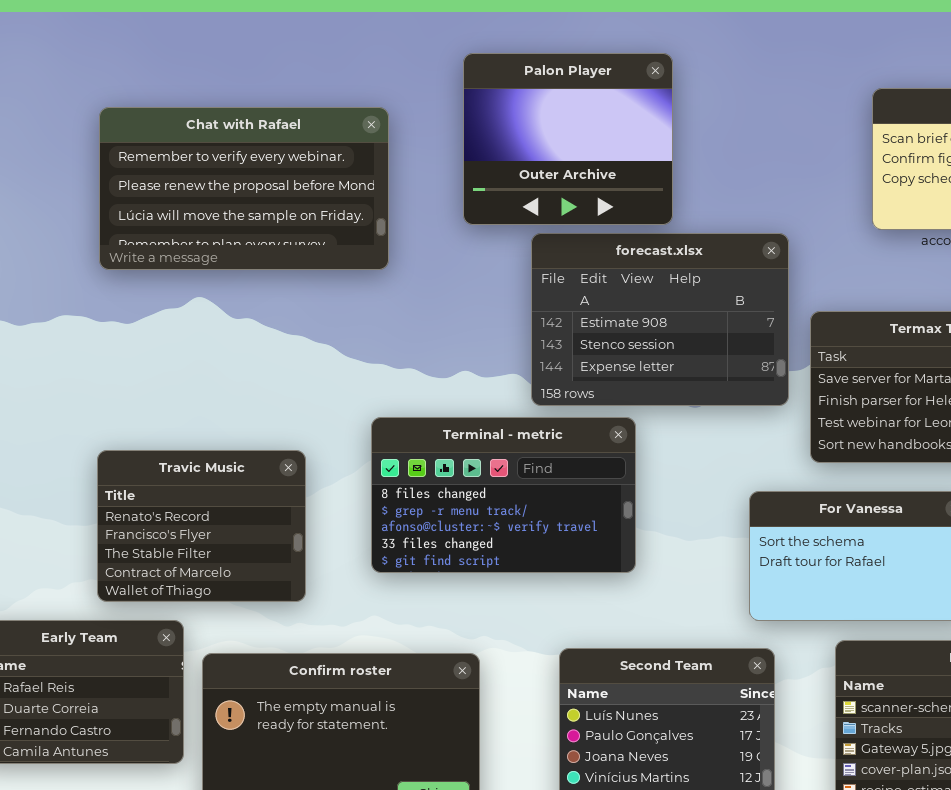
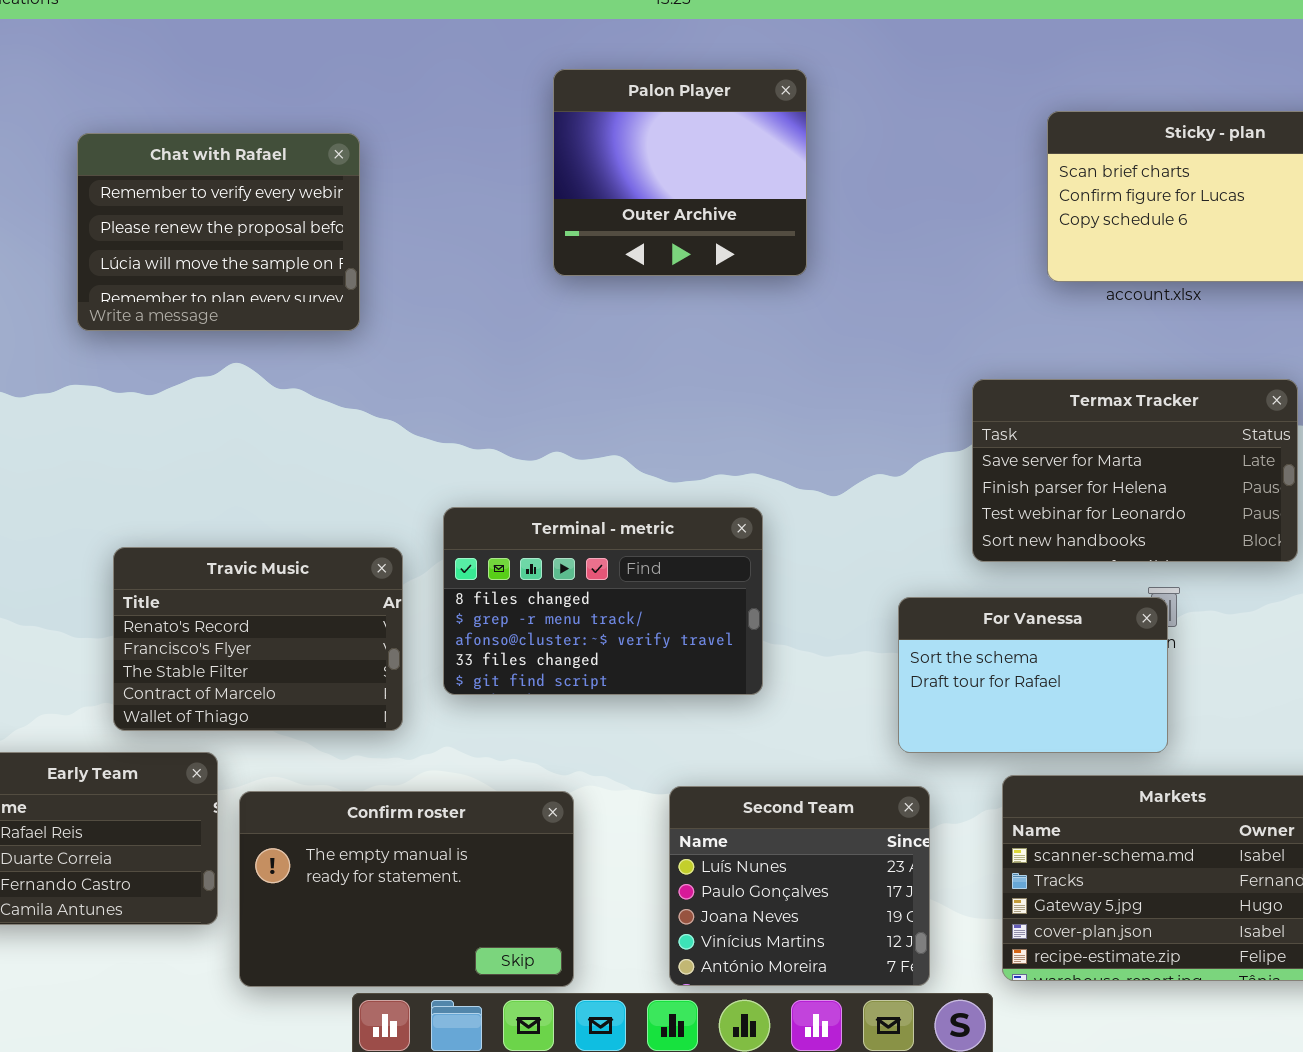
Chat with Rafael: [99,107,389,270] -> [77,133,360,331], moved, resized
forecast.xlsx: [531,233,789,406] -> none, closed
Travic Music: [97,450,306,602] -> [113,547,403,731], resized

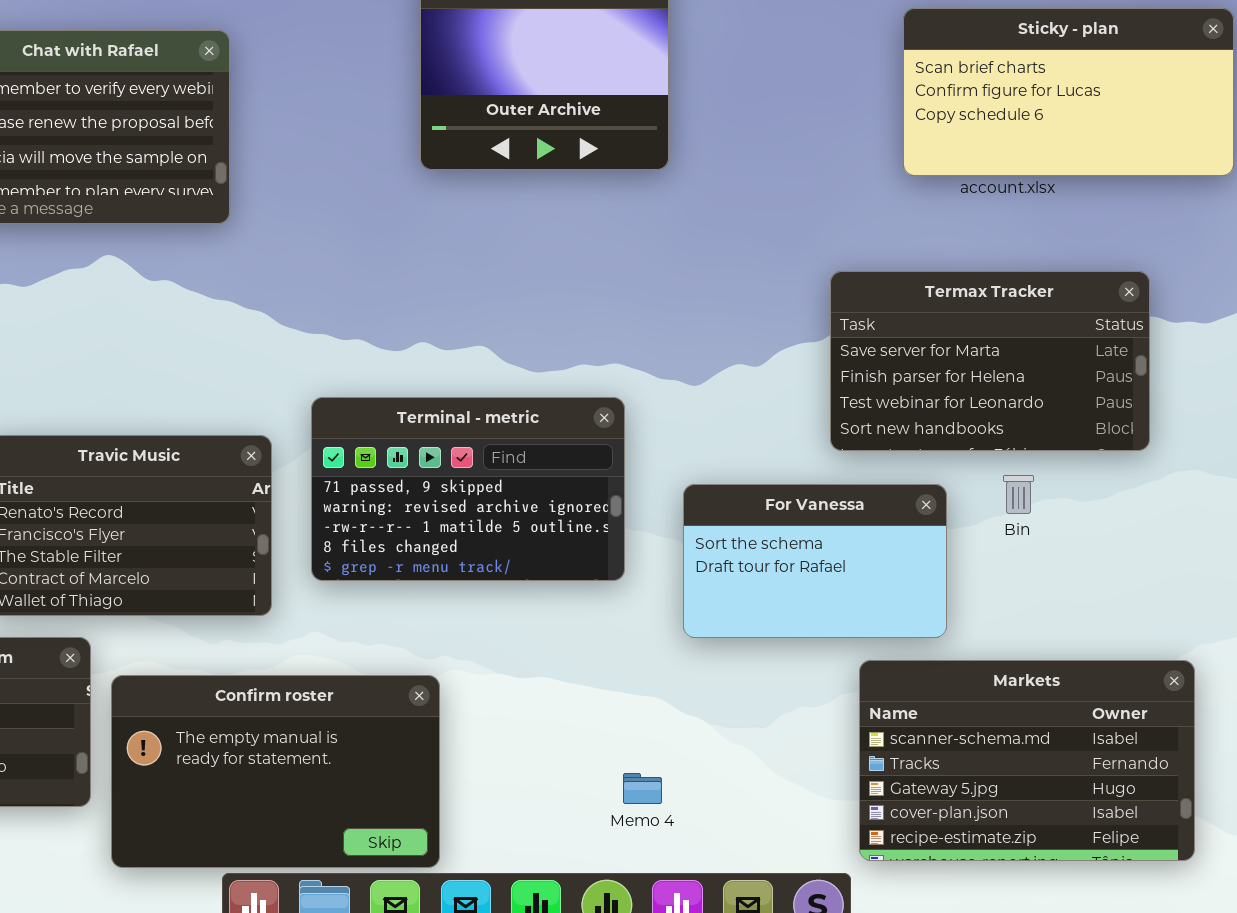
Terminal - metric: [443,507,763,695] -> [311,397,625,581], scrolled up 3 rows
For Vanessa: [898,597,1168,753] -> [683,484,947,638], moved
Second Team: [669,786,930,986] -> none, closed

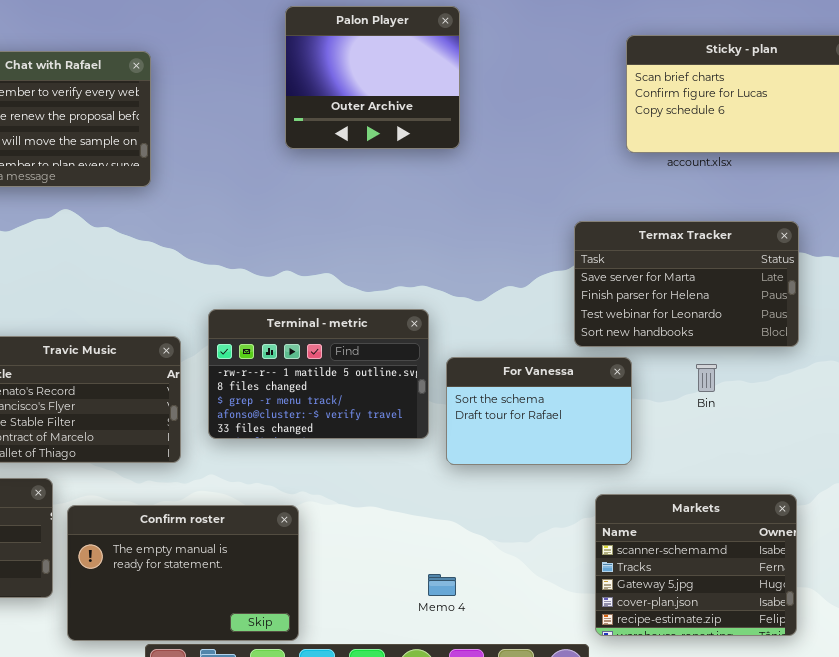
Terminal - metric: [311,397,625,581] -> [208,309,429,439], scrolled down 2 rows
For Vanessa: [683,484,947,638] -> [446,357,632,465], moved
Markets: [859,660,1195,861] -> [595,494,797,636], resized

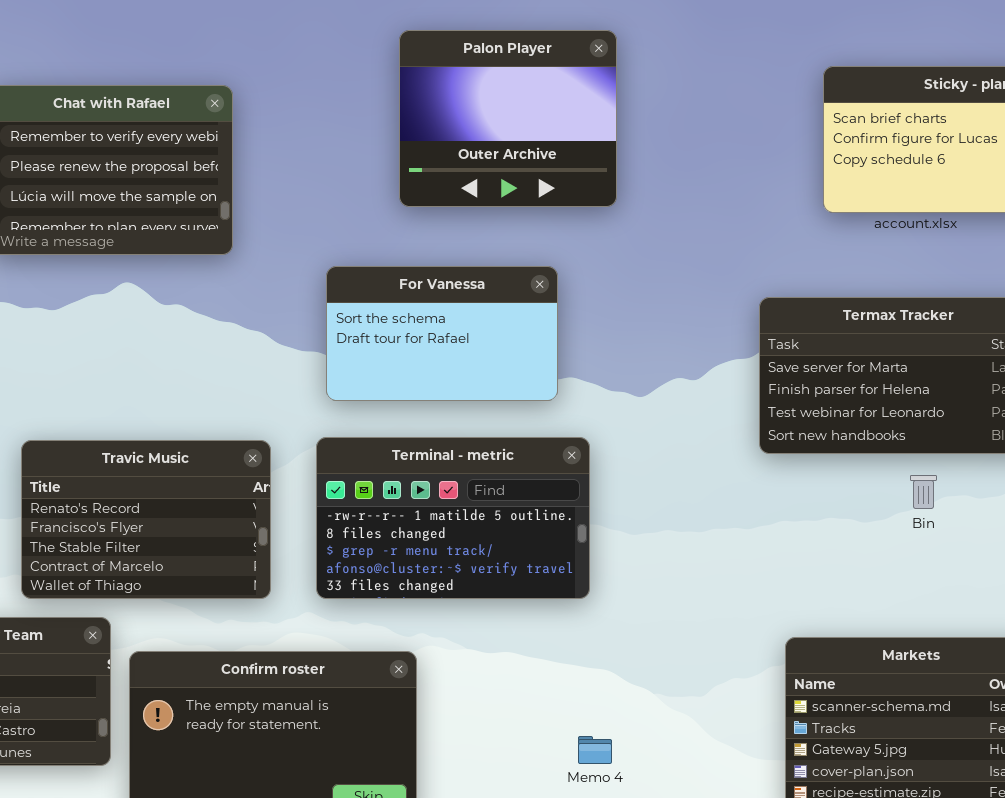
Terminal - metric: [208,309,429,439] -> [316,437,590,599], moved
For Vanessa: [446,357,632,465] -> [326,266,558,401], moved

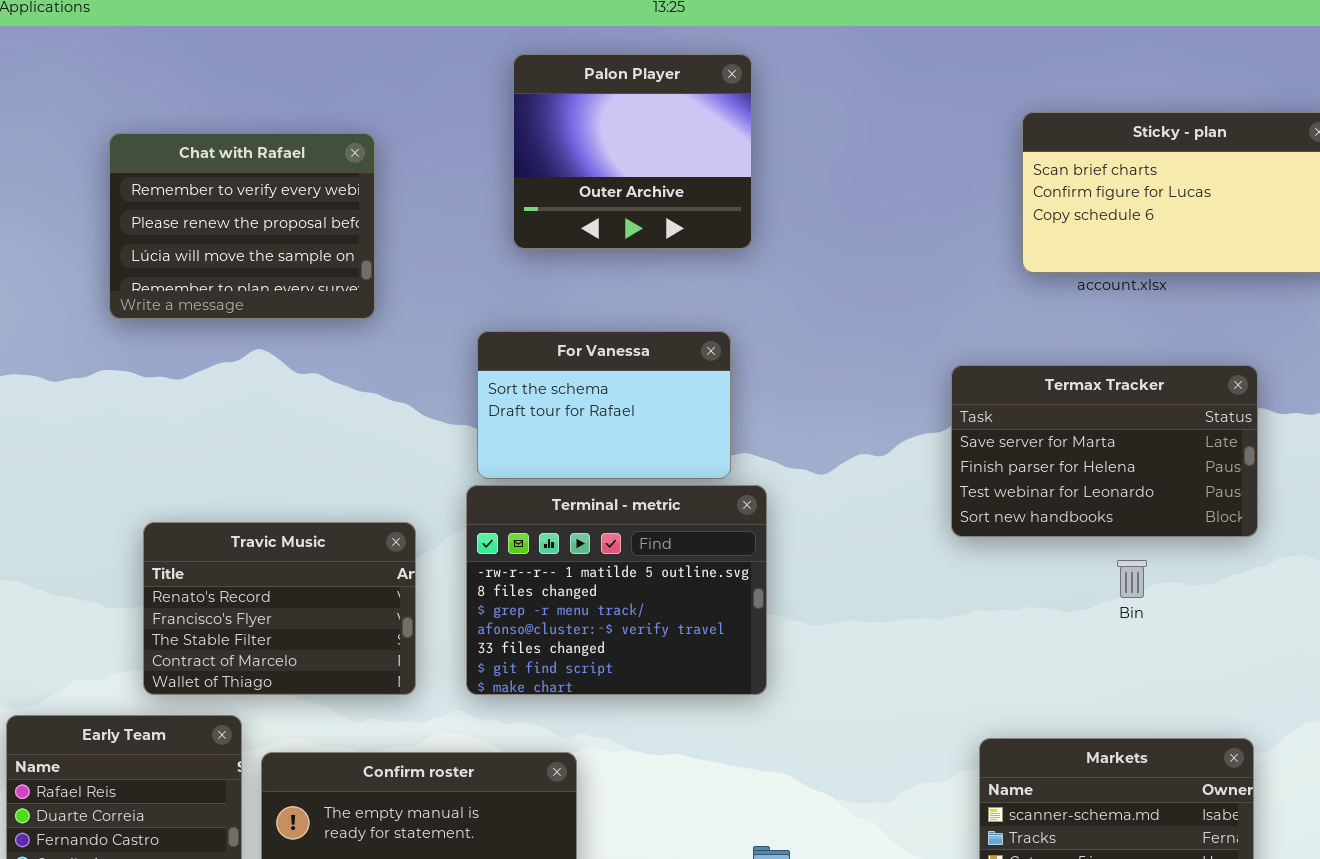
Palon Player: [399,30,617,207] -> [513,54,752,249], moved
Terminal - metric: [316,437,590,599] -> [466,485,767,695], resized

